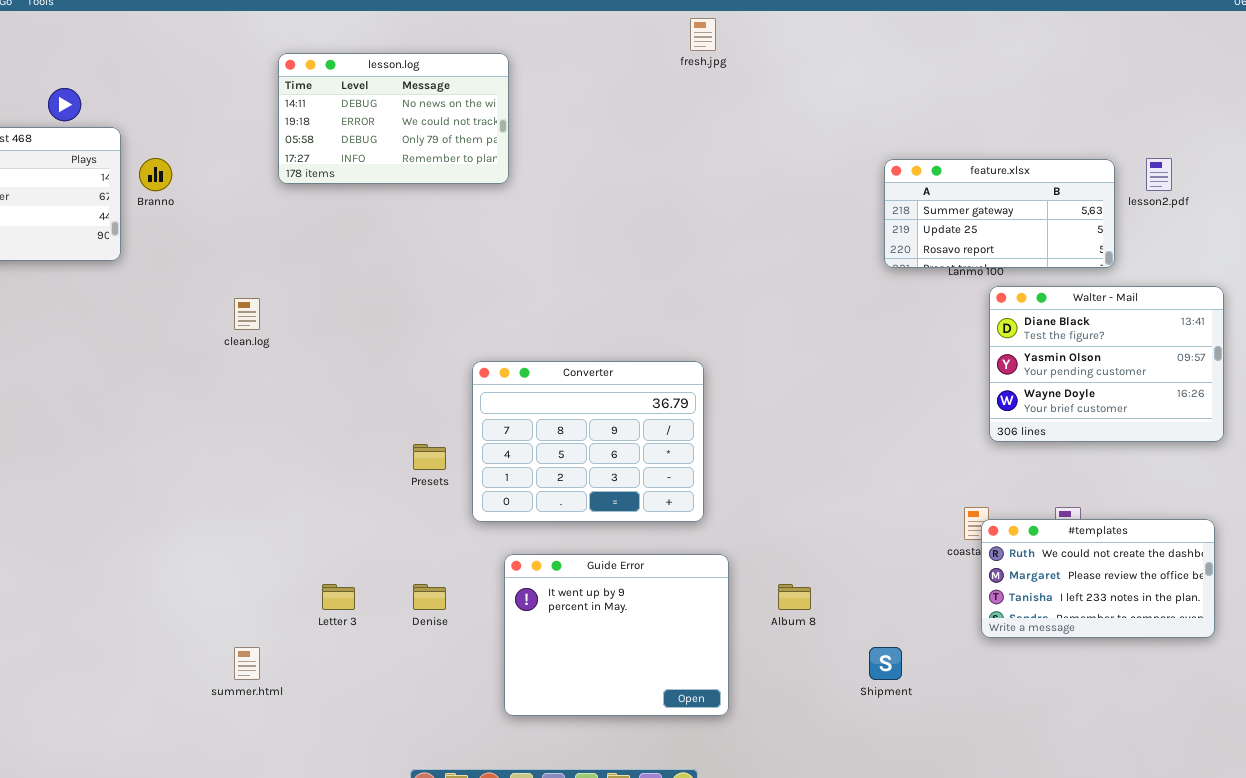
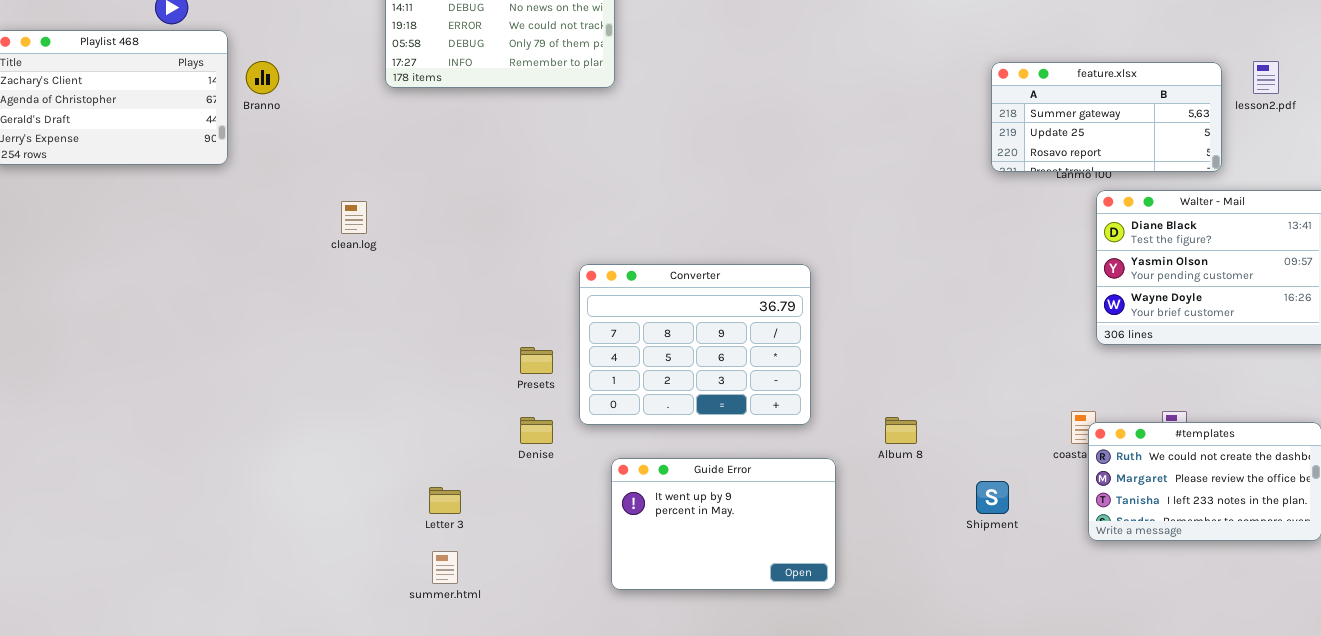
Guide Error: [504,554,729,716] -> [611,458,836,590], resized
Denise: [413,584,446,610] -> [520,417,553,444], moved
Album 8: [778,584,811,610] -> [885,417,917,444], moved
summer.html: [234,647,260,680] -> [432,551,458,584], moved
Shipment: [869,647,902,680] -> [976,481,1009,514], moved

